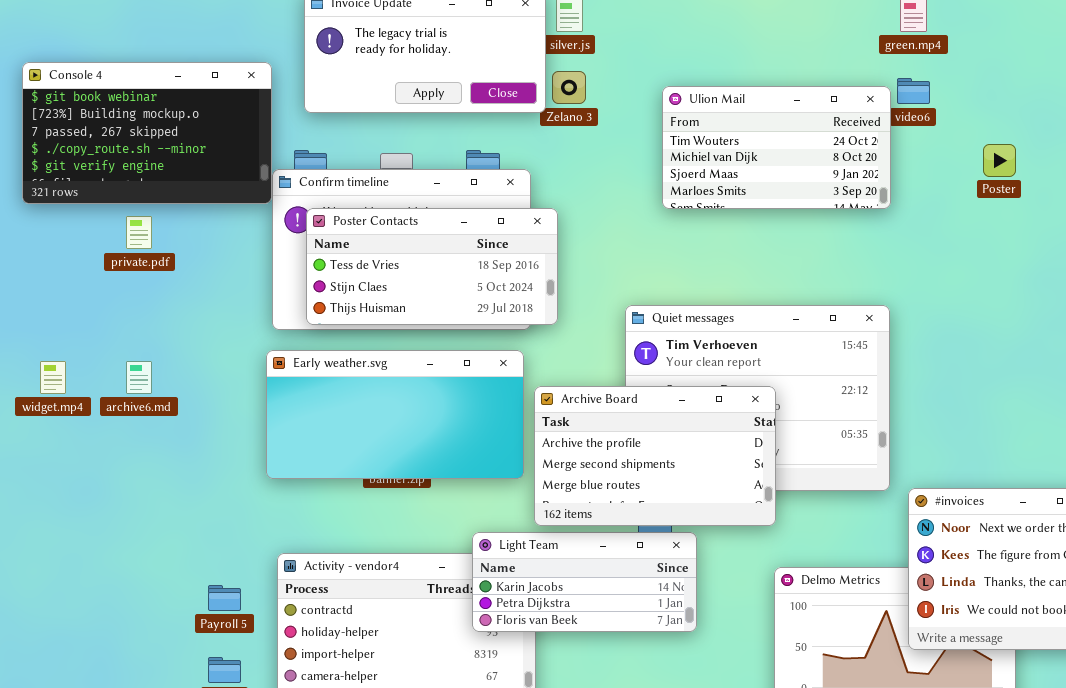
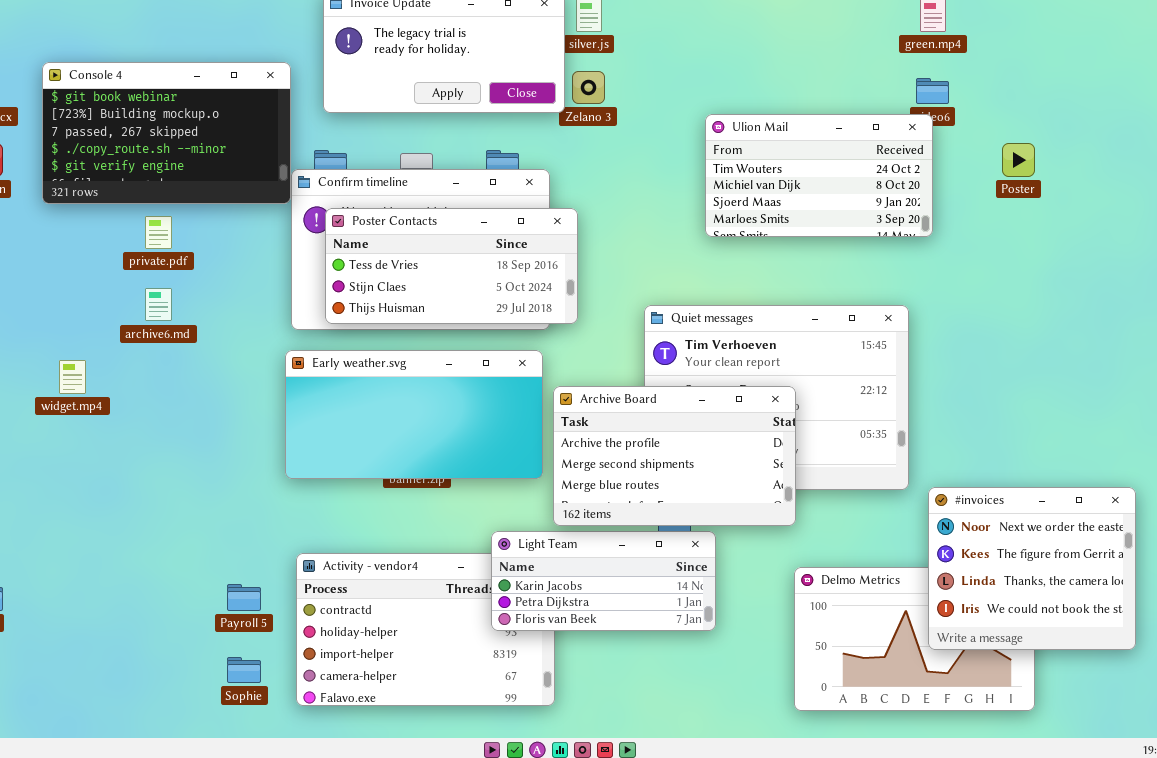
Ulion Mail: [662,86,891,209] -> [705,114,933,237], moved
archive6.md: [126,361,152,394] -> [145,288,172,321], moved

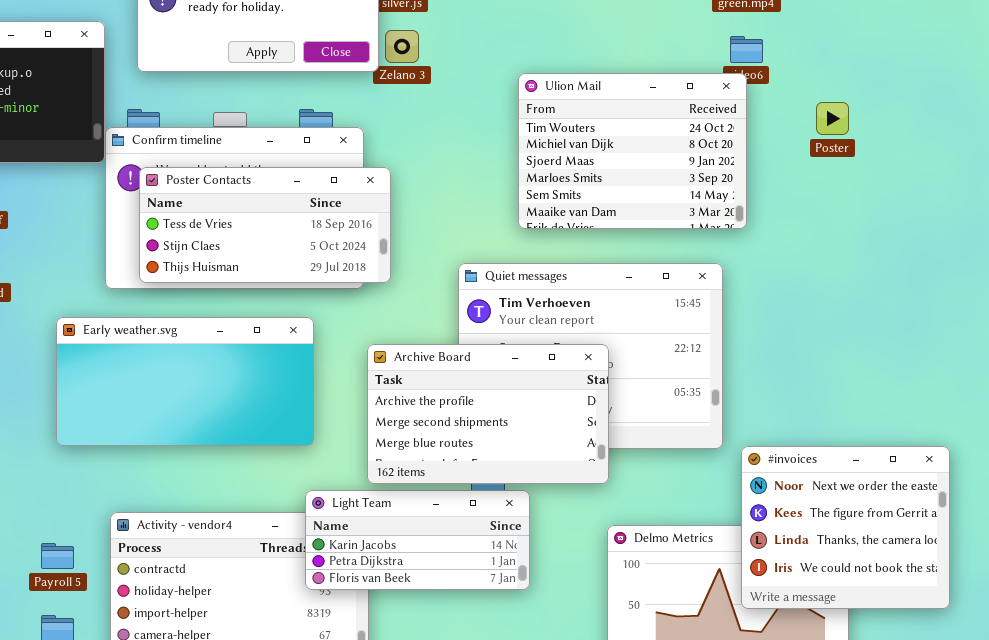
Ulion Mail: [705,114,933,237] -> [518,73,747,229], resized
Early weather.svg: [285,350,543,479] -> [56,317,314,446], moved

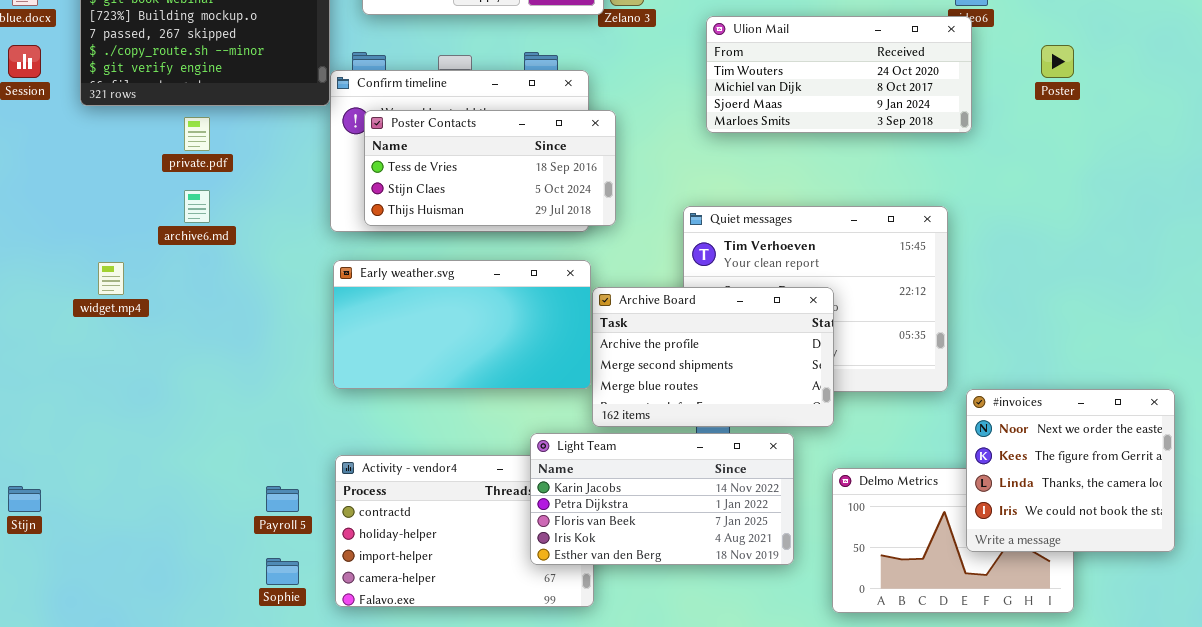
Ulion Mail: [518,73,747,229] -> [706,16,972,133], resized
Early weather.svg: [56,317,314,446] -> [333,260,591,389], moved
Light Team: [305,490,530,590] -> [530,433,794,565], resized

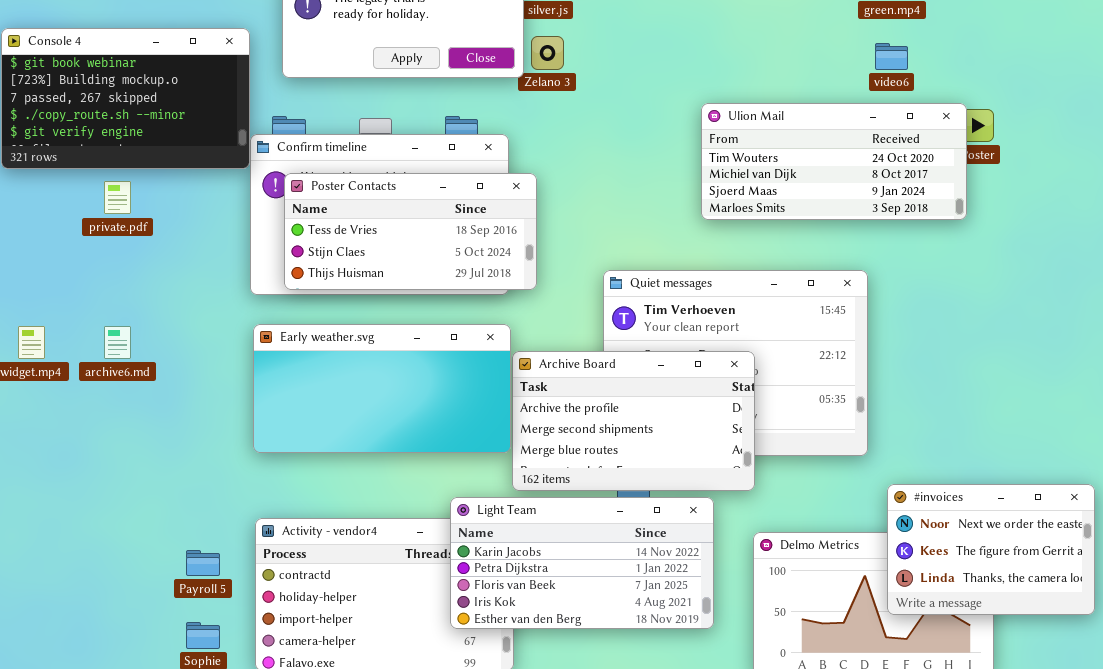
Ulion Mail: [706,16,972,133] -> [701,103,967,220], moved
archive6.md: [184,190,210,223] -> [104,326,131,359], moved
#invoices: [966,389,1175,552] -> [887,484,1095,615], resized

